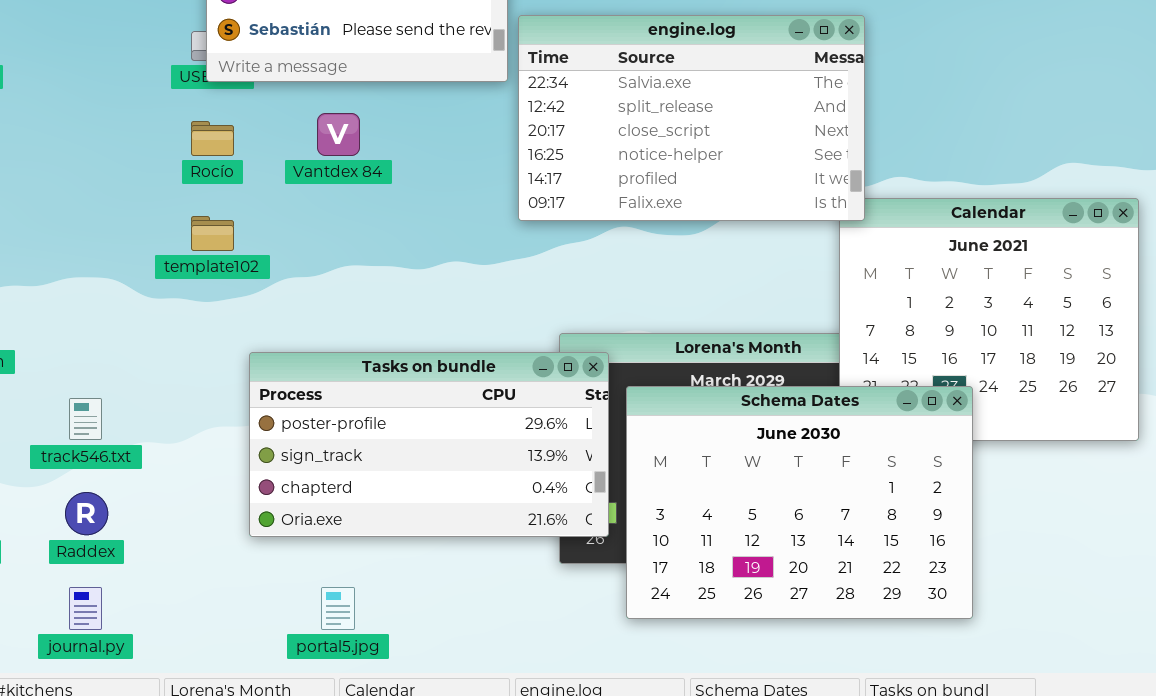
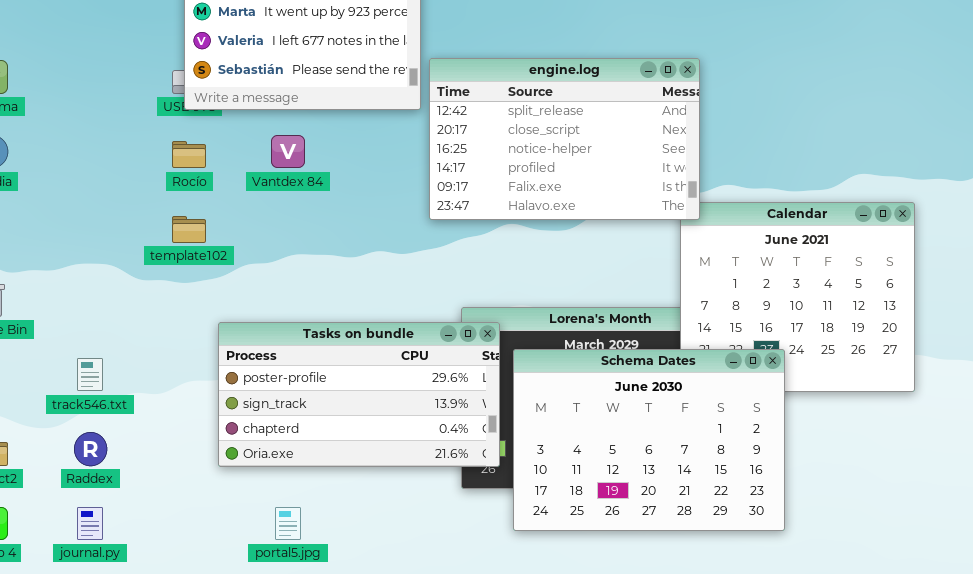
engine.log: [518,15,865,221] -> [429,58,700,220], scrolled down 1 row

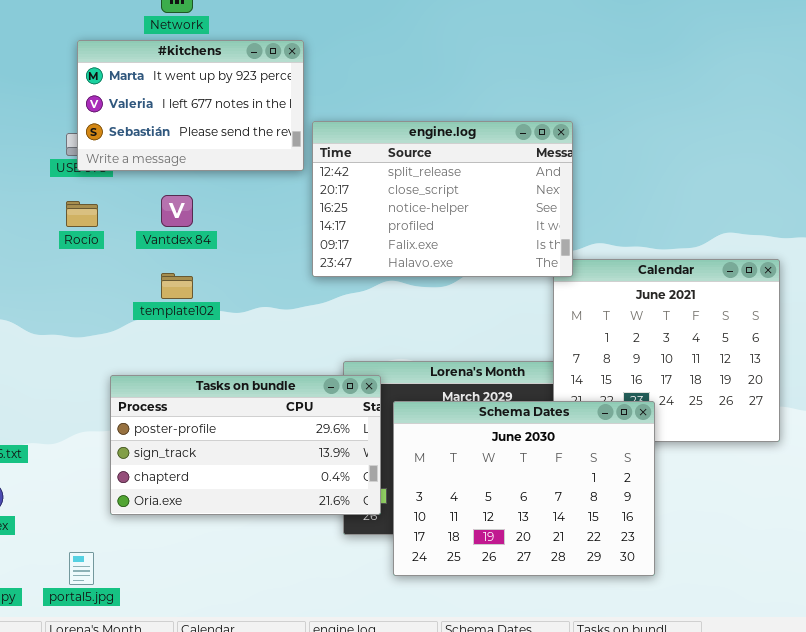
template102: [172,216,206,243] -> [161,273,193,299], moved
portal5.jpg: [275,507,301,540] -> [69,552,94,585], moved

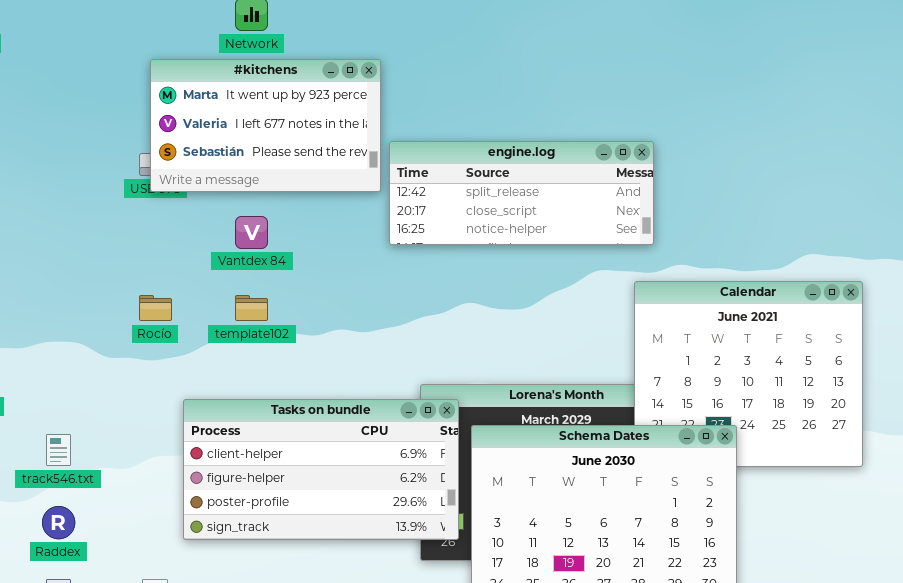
engine.log: [312,121,573,277] -> [389,141,654,245], resized
Rocío: [66,201,98,227] -> [139,295,172,321], moved
Tasks on bundle: [110,375,381,515] -> [183,399,459,540], scrolled up 2 rows

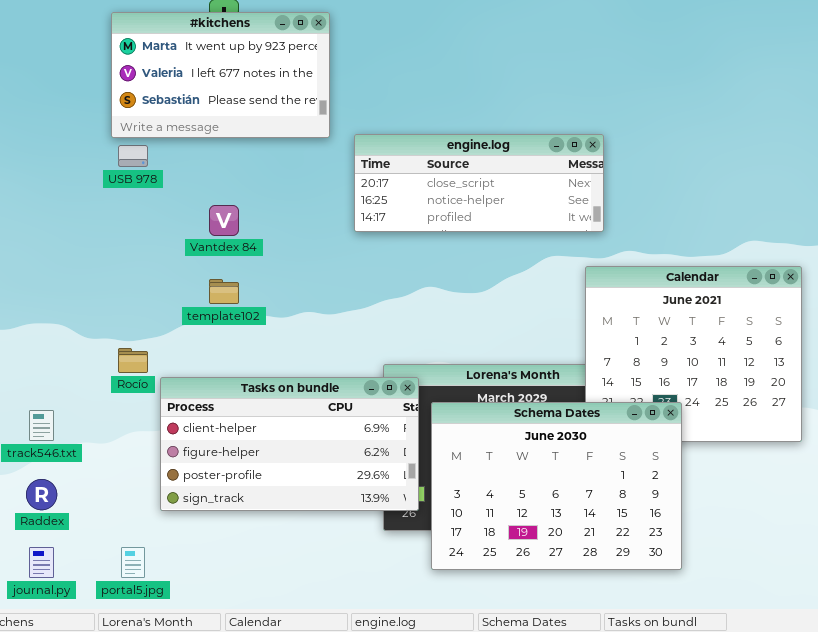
#kitchens: [150,59,381,192] -> [111,12,330,138], moved
engine.log: [389,141,654,245] -> [354,134,604,232], scrolled down 1 row
Rocío: [139,295,172,321] -> [118,348,148,373], moved

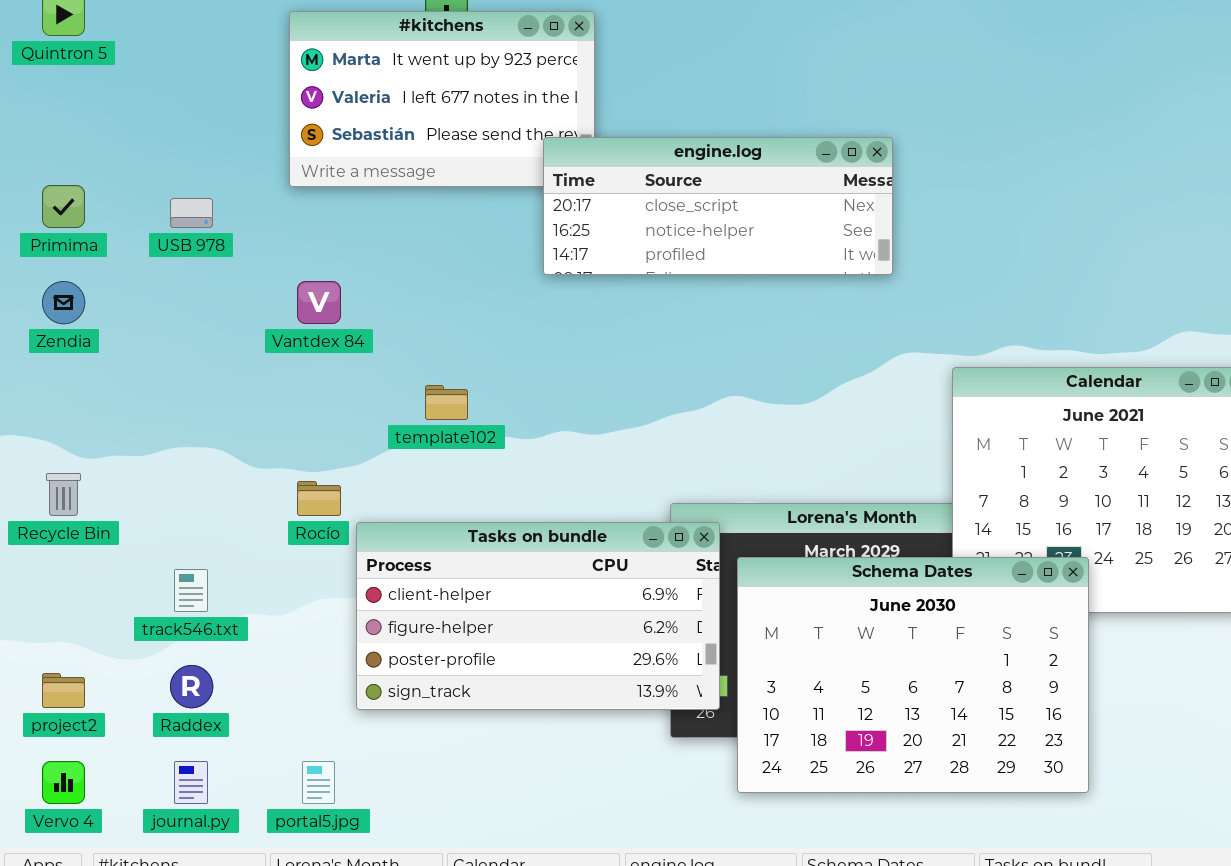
engine.log: [354,134,604,232] -> [543,137,893,275], moved
USB 978: [118,145,148,167] -> [170,198,213,228], moved
Vantdex 84: [209,205,239,236] -> [297,281,341,324], moved

